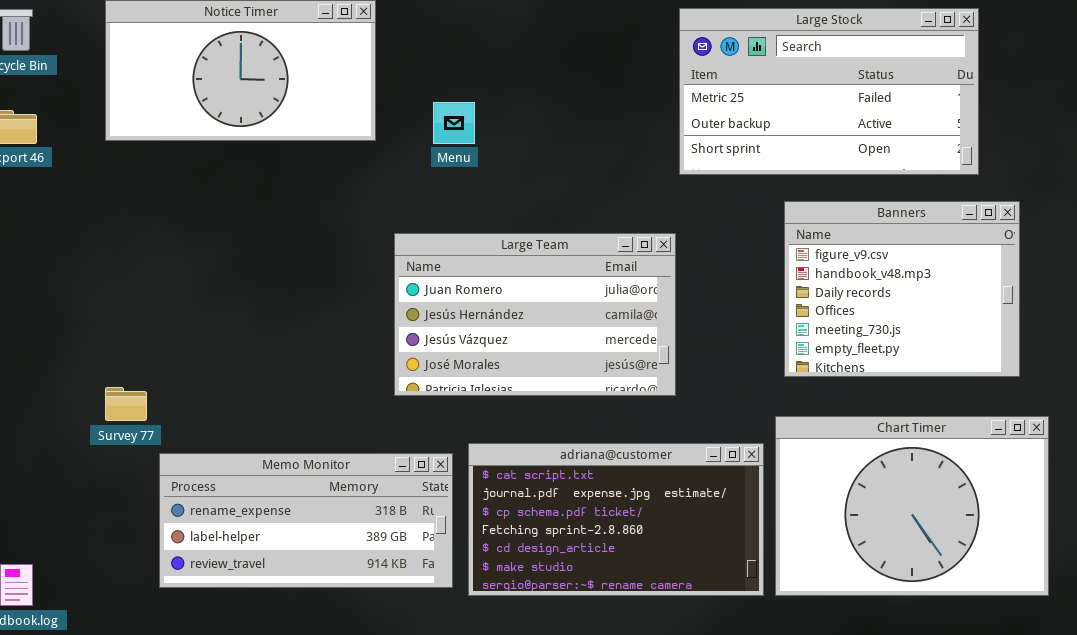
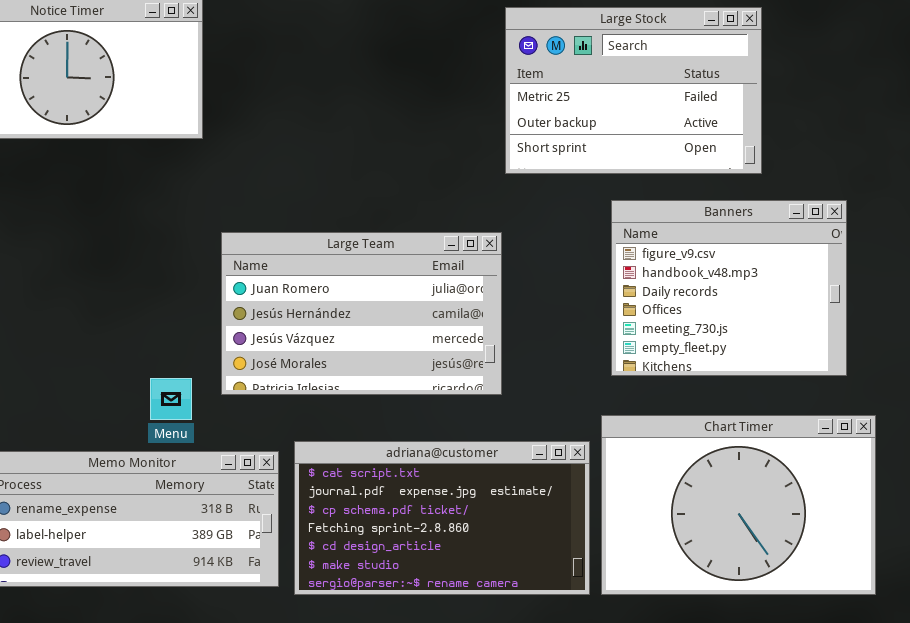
Large Stock: [679,8,979,175] -> [505,7,762,174], resized
Menu: [433,102,475,144] -> [150,378,192,420], moved

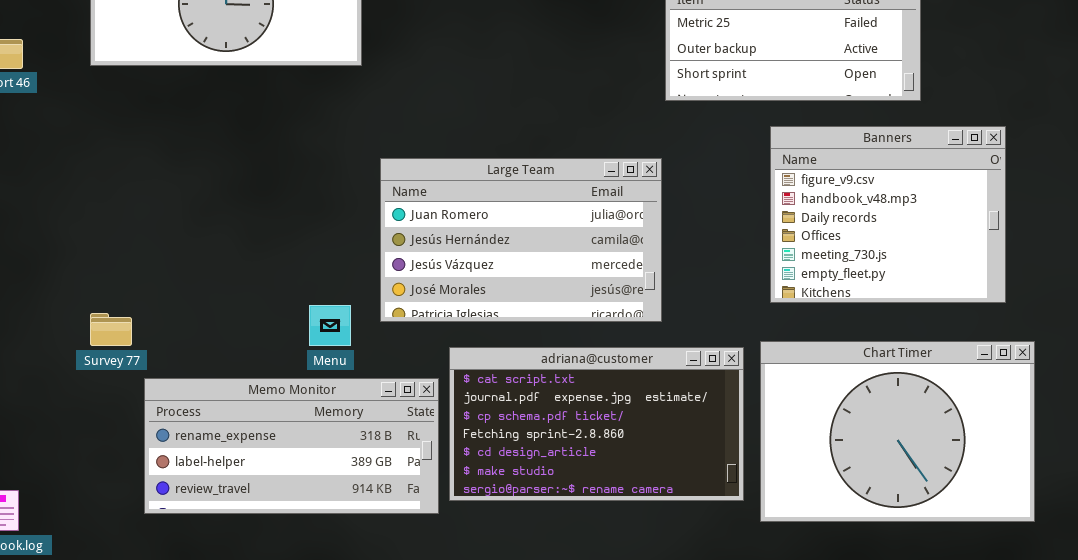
adriana@customer: [294,441,590,595] -> [449,347,744,501], moved

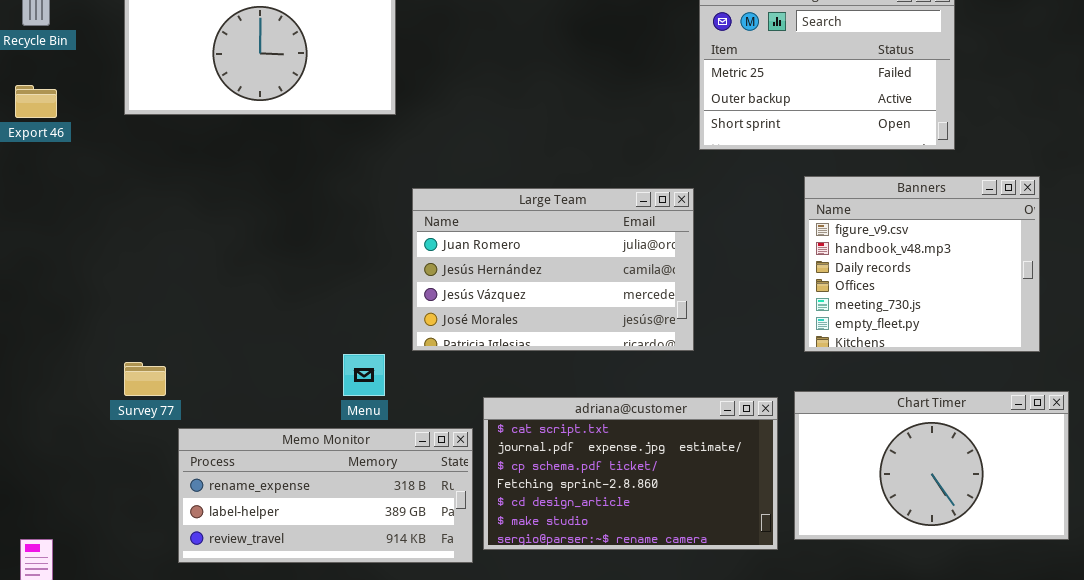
Large Team: [380,158,662,322] -> [412,188,694,351], moved
Chart Timer: [760,341,1035,522] -> [794,391,1069,540], resized

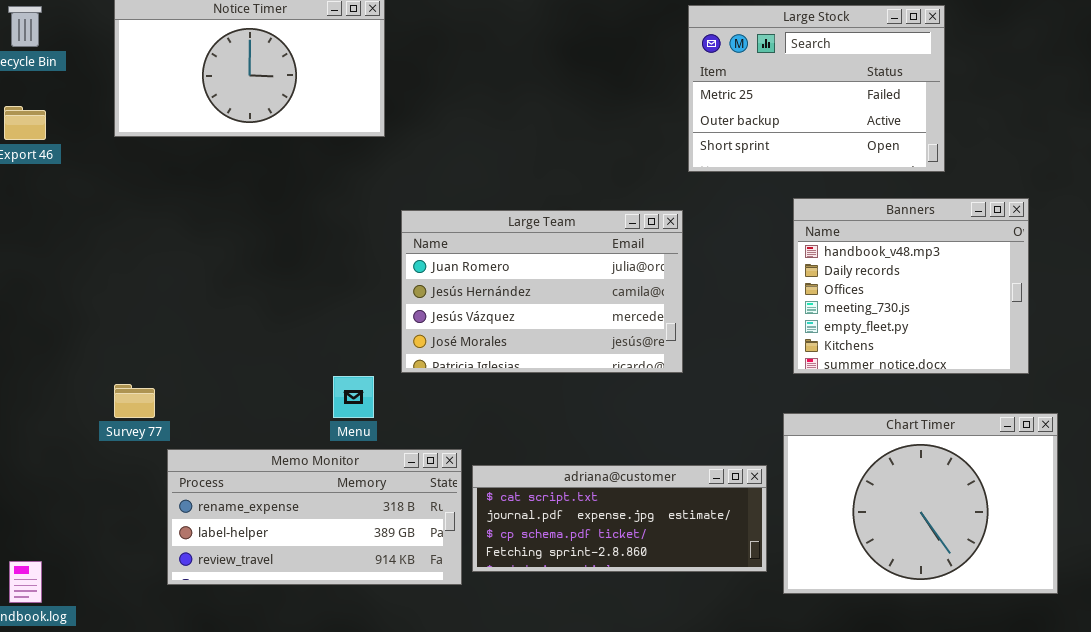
Banners: [804,176,1040,352] -> [793,198,1029,374], scrolled down 1 row
Chart Timer: [794,391,1069,540] -> [783,413,1058,594], resized
adriana@customer: [483,397,778,550] -> [472,465,767,572], resized

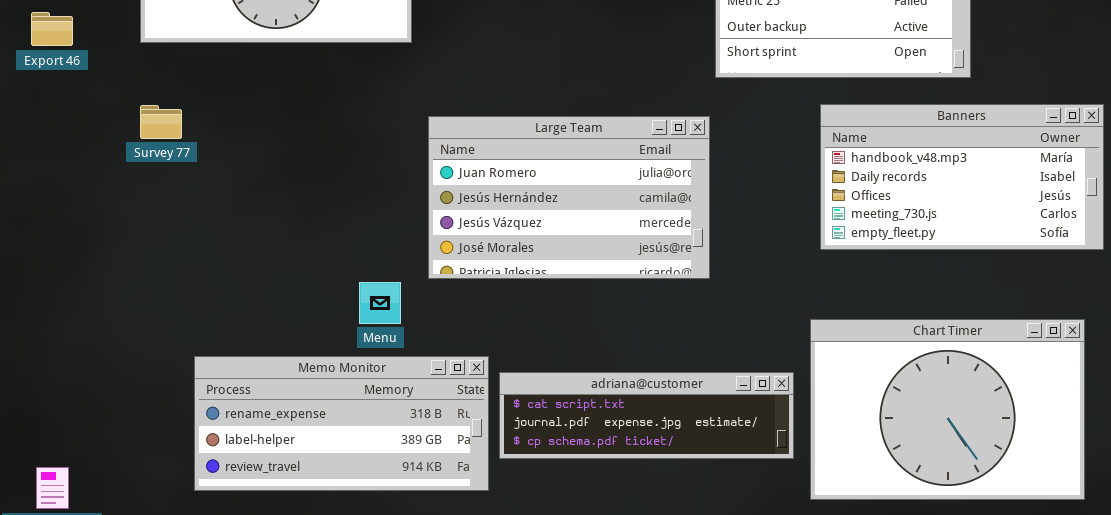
Banners: [793,198,1029,374] -> [820,104,1104,250], resized
Survey 77: [114,384,155,418] -> [140,105,182,139], moved
adriana@customer: [472,465,767,572] -> [499,372,794,459], resized

